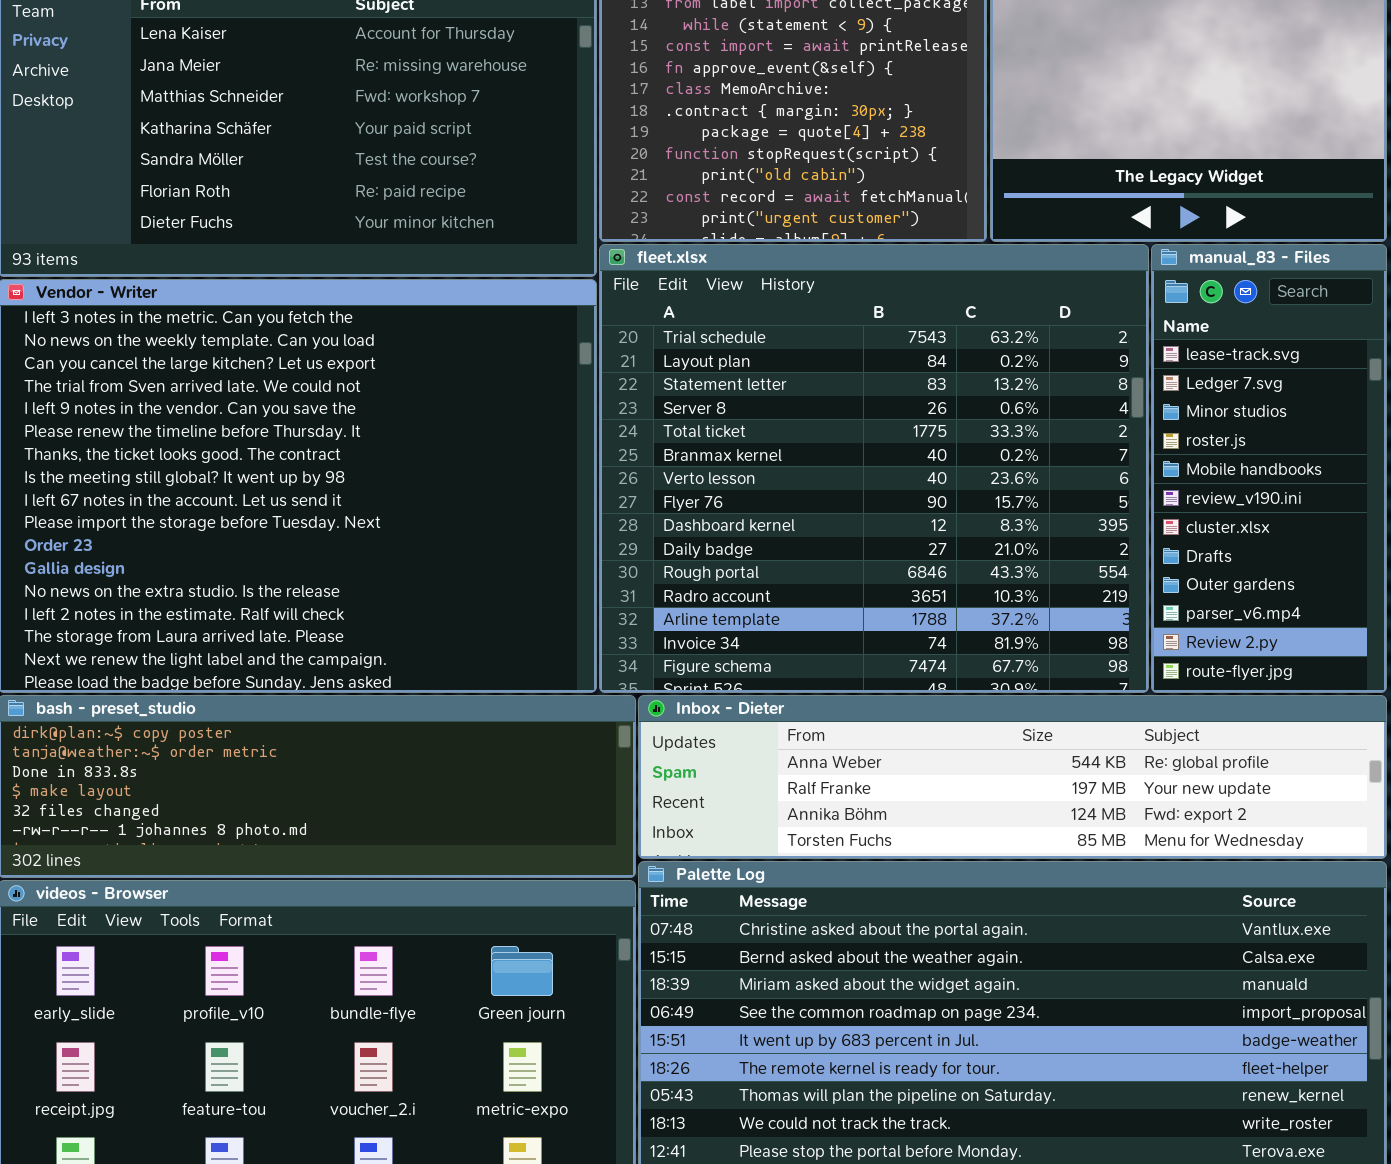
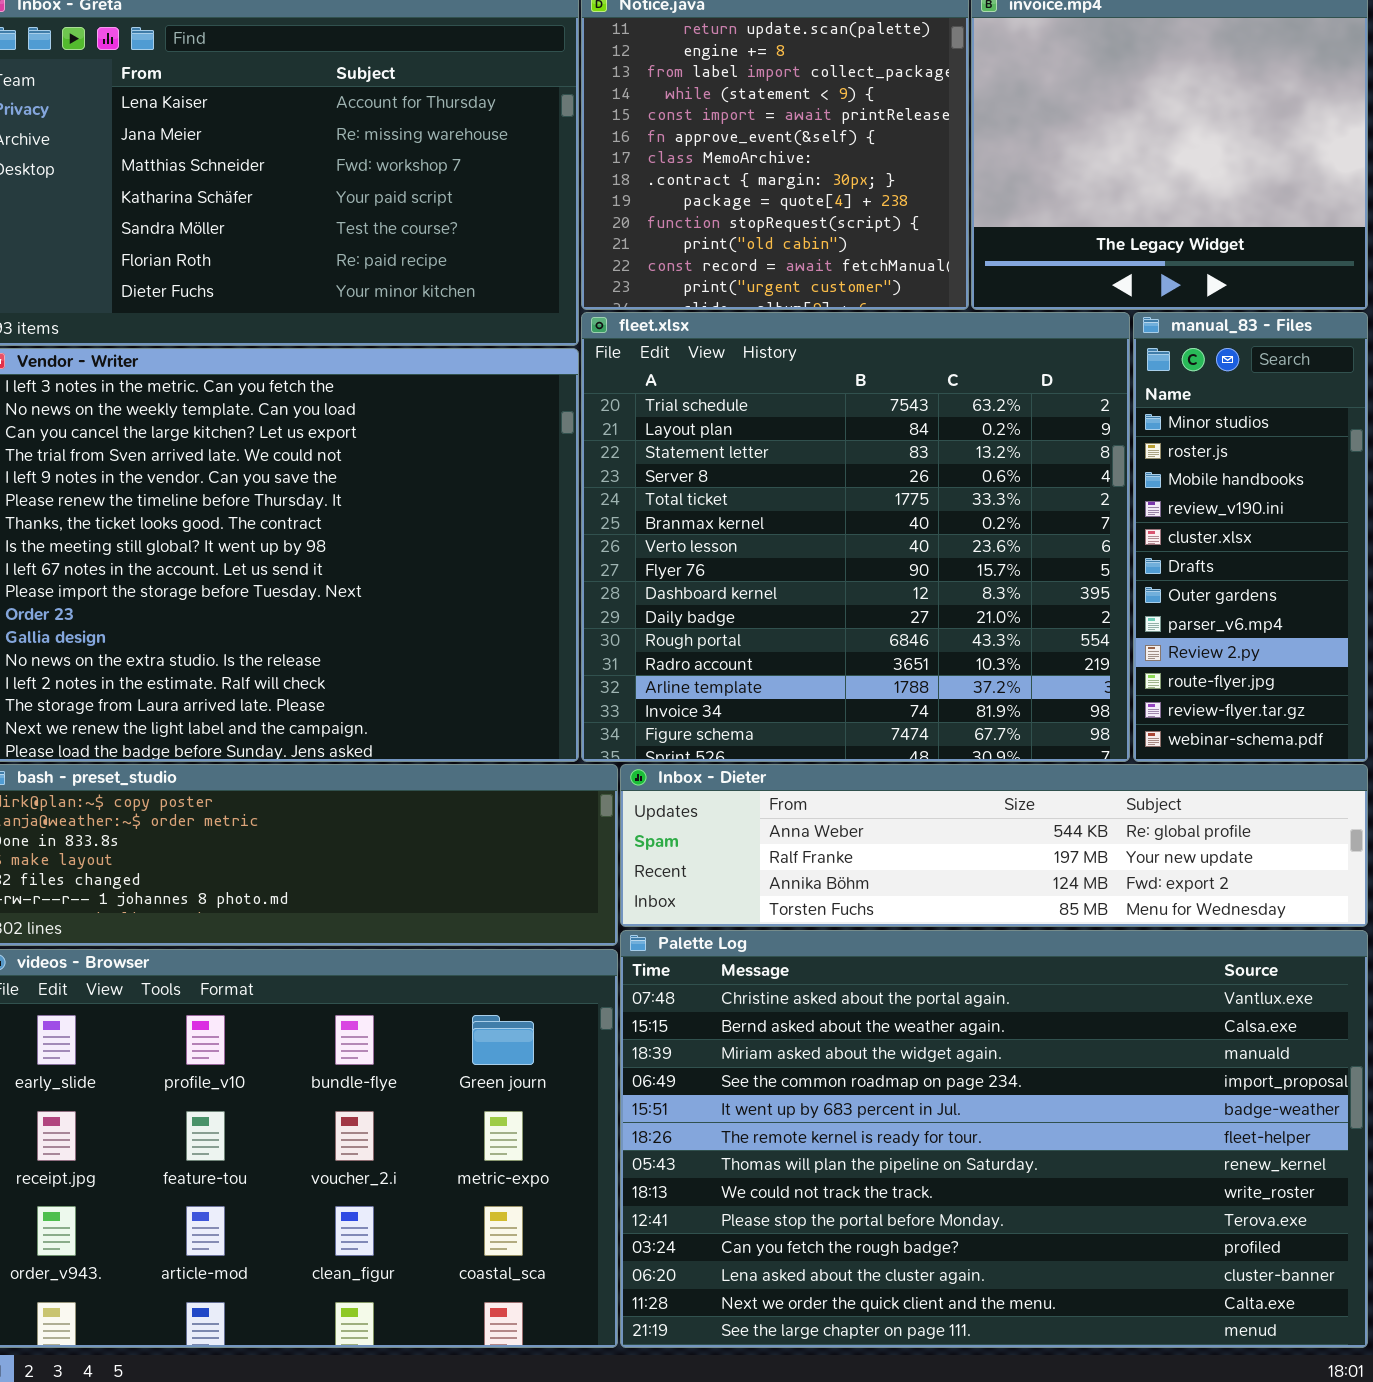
manual_83 - Files: [1151,244,1387,693] -> [1133,312,1368,762], scrolled down 2 rows

